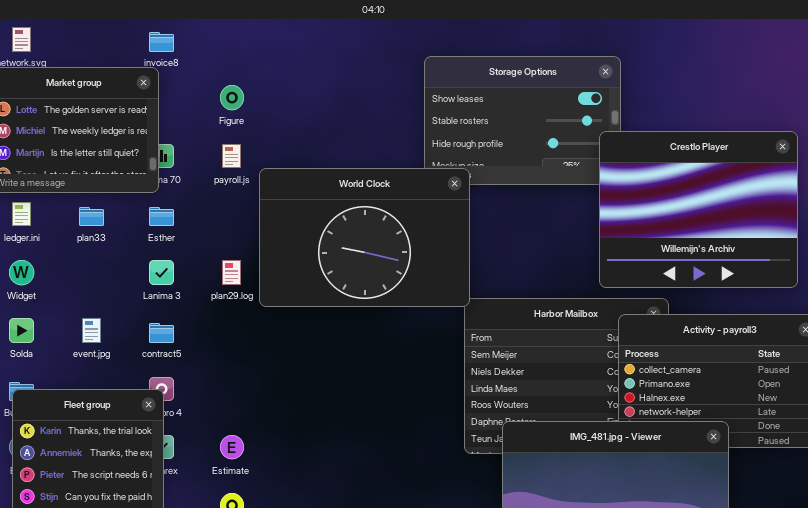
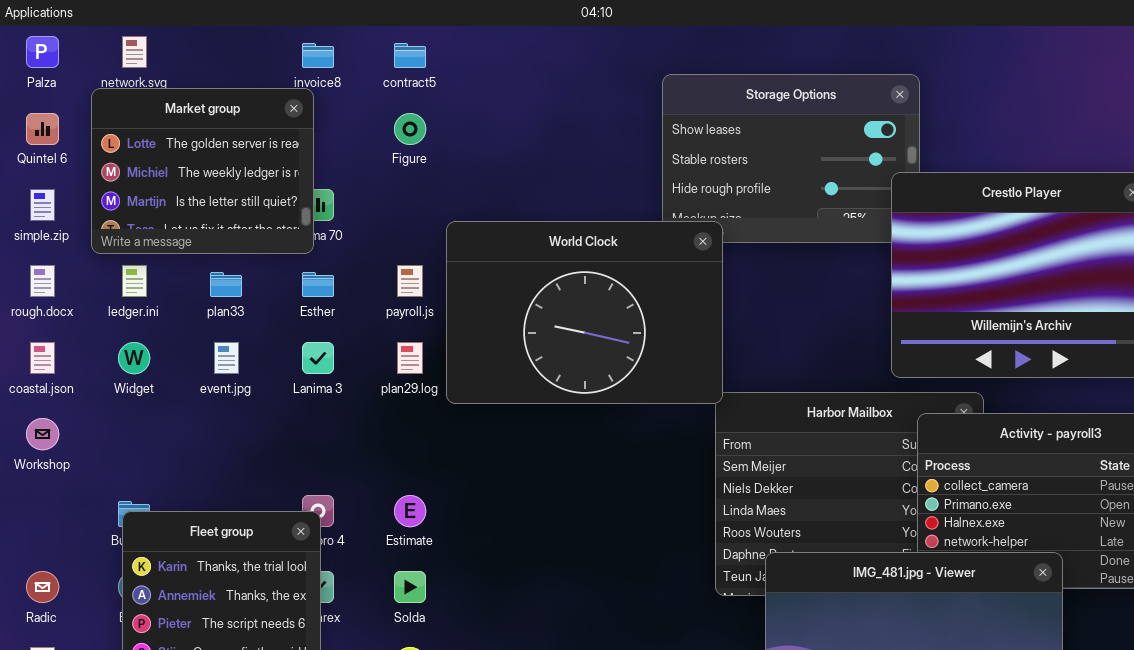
payroll.js: [222,144,241,168] -> [397,265,423,297], moved
Solda: [9,318,34,343] -> [394,571,426,603], moved
event.jpg: [82,318,101,343] -> [214,342,239,374], moved
contract5: [149,323,174,343] -> [394,43,426,68], moved
Estimate: [220,435,244,459] -> [394,495,426,527], moved

